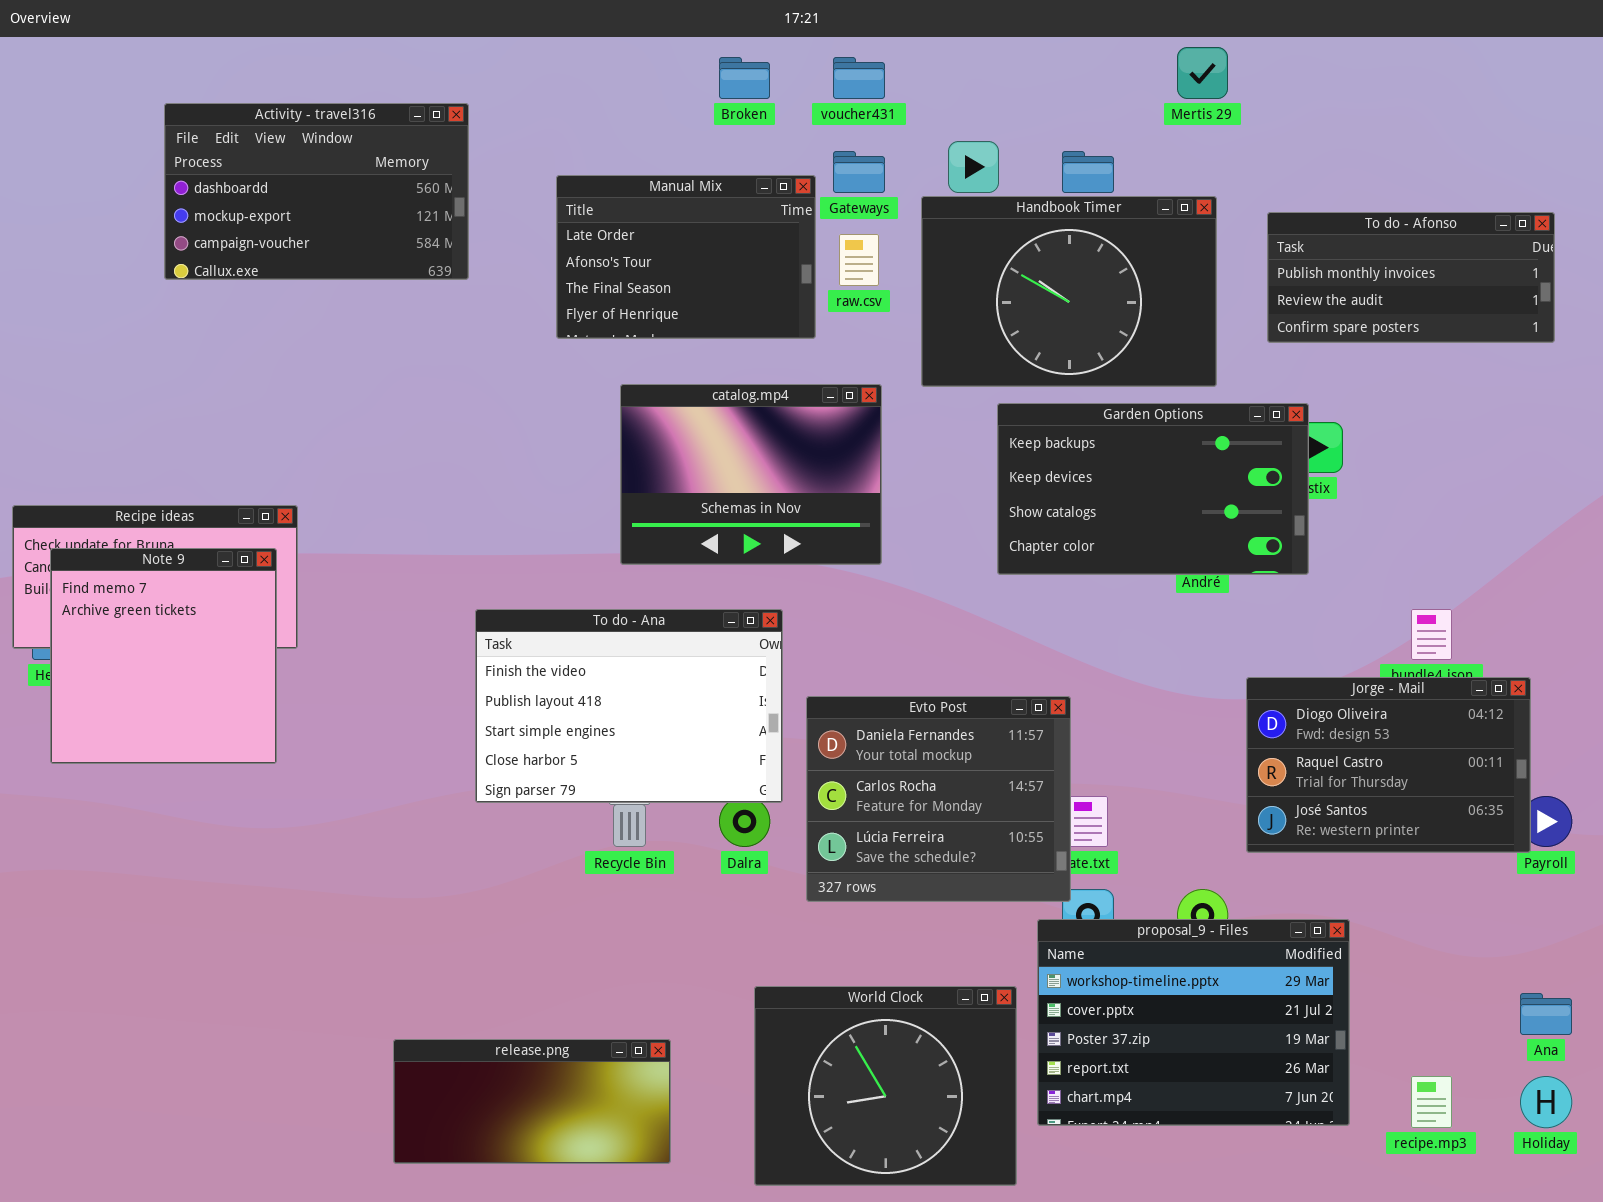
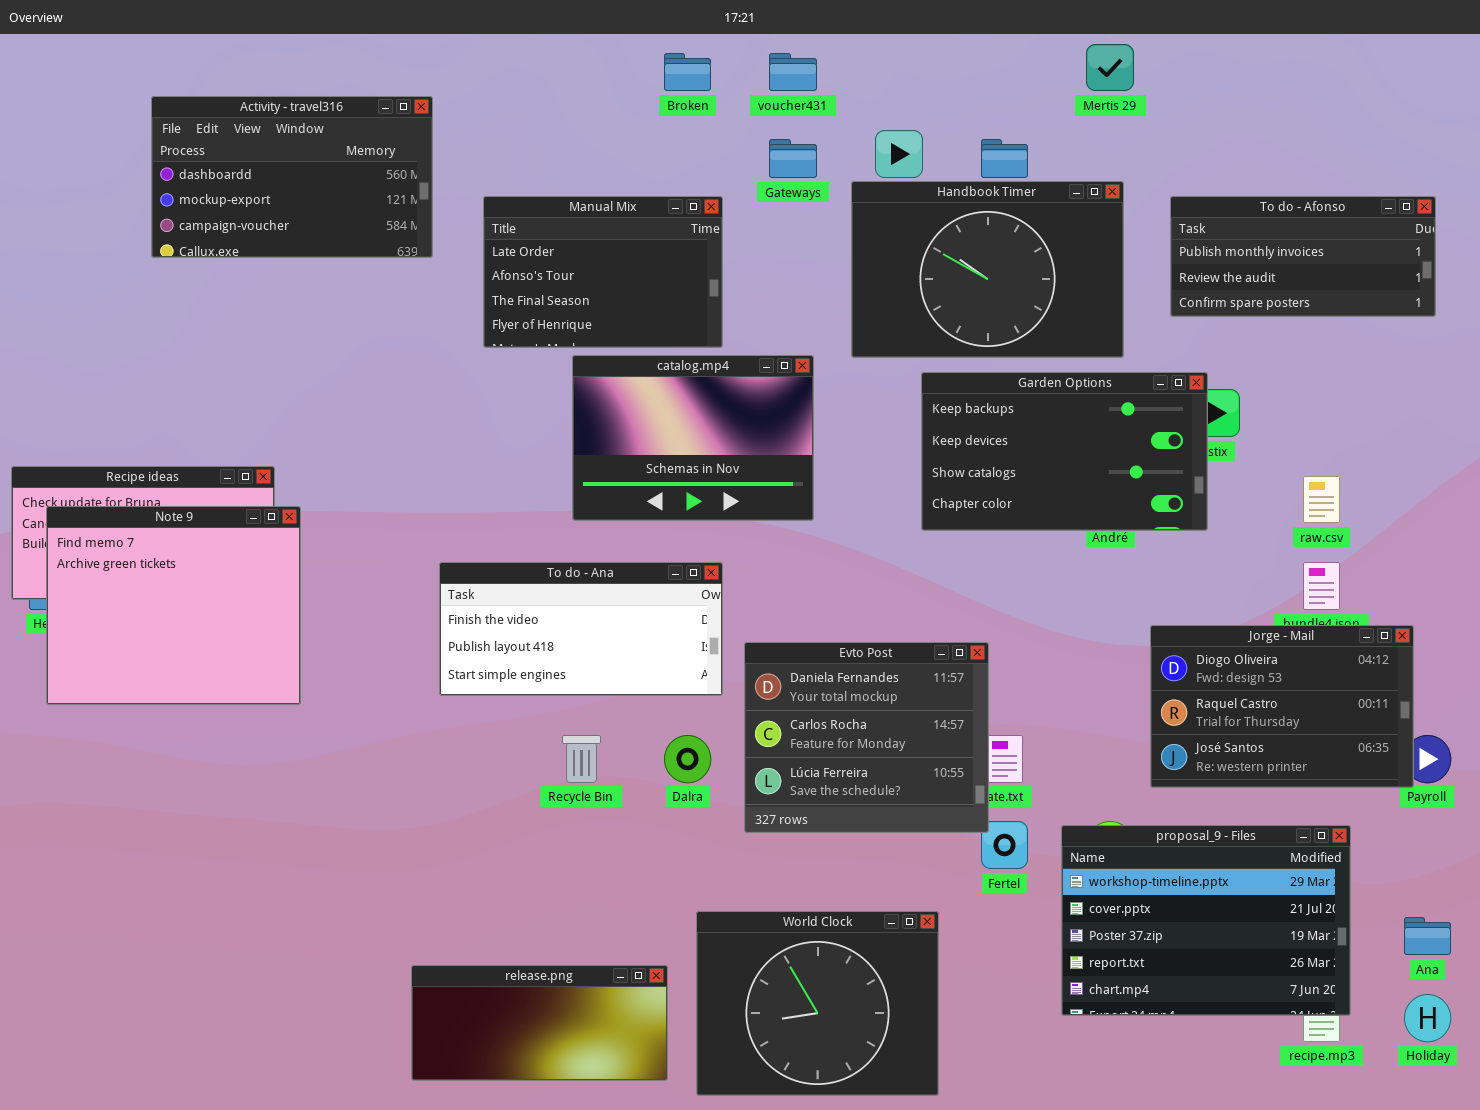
Manual Mix: [556,175,816,339] -> [483,196,723,348], moved
raw.csv: [839,234,879,286] -> [1303,476,1340,523], moved
Note 9: [50,548,277,764] -> [46,506,301,705], resized
To do - Ana: [475,609,783,803] -> [439,562,723,696], resized
proposal_9 - Files: [1037,919,1350,1126] -> [1061,825,1351,1016], moved
release.png: [393,1039,671,1164] -> [411,965,668,1081], moved

